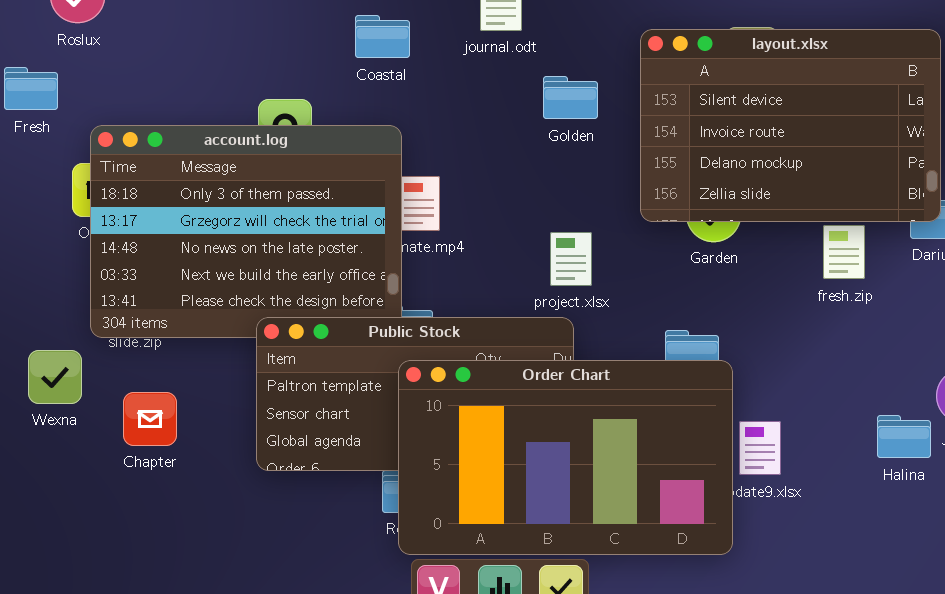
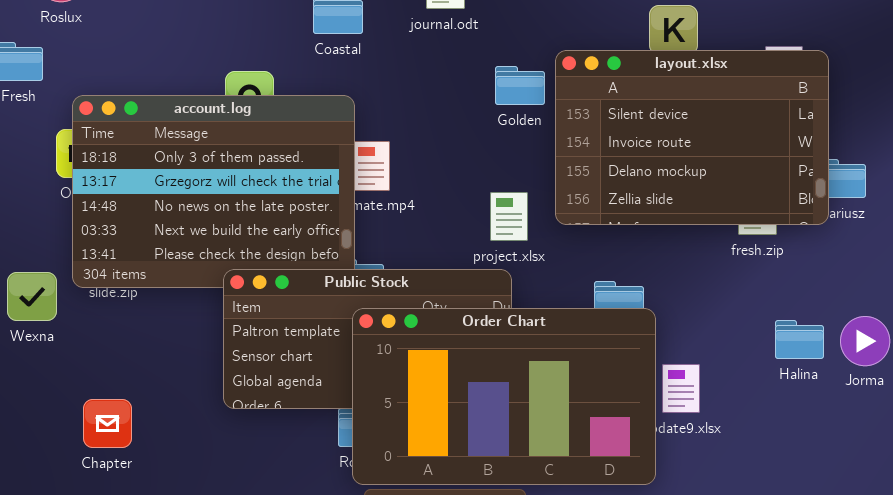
layout.xlsx: [640,29,941,222] -> [555,50,829,225], moved
Golden: [543,76,598,119] -> [495,66,545,105], moved
Wexna: [28,350,82,404] -> [7,272,57,321], moved
Chapter: [123,392,177,446] -> [83,399,132,448], moved
Halina: [877,415,931,458] -> [775,320,824,359], moved

